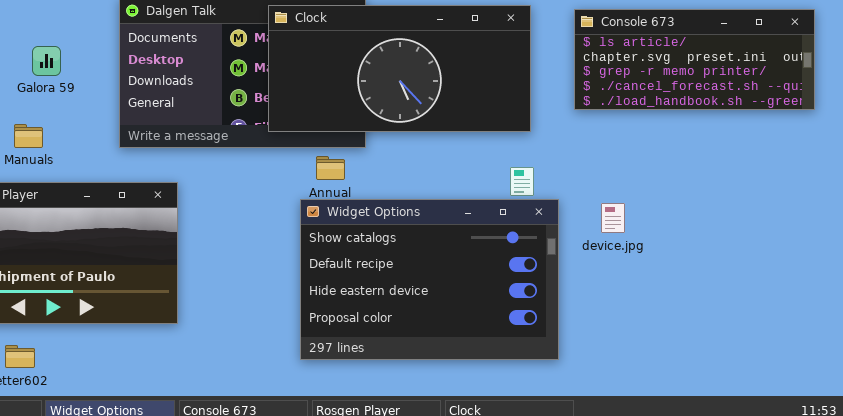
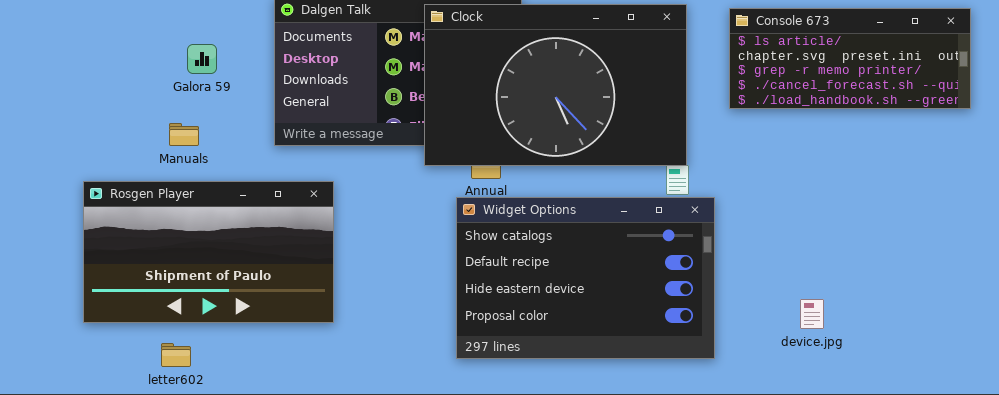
Clock: [268,5,531,132] -> [424,4,687,166], resized
device.jpg: [601,203,625,233] -> [800,299,824,329], moved

